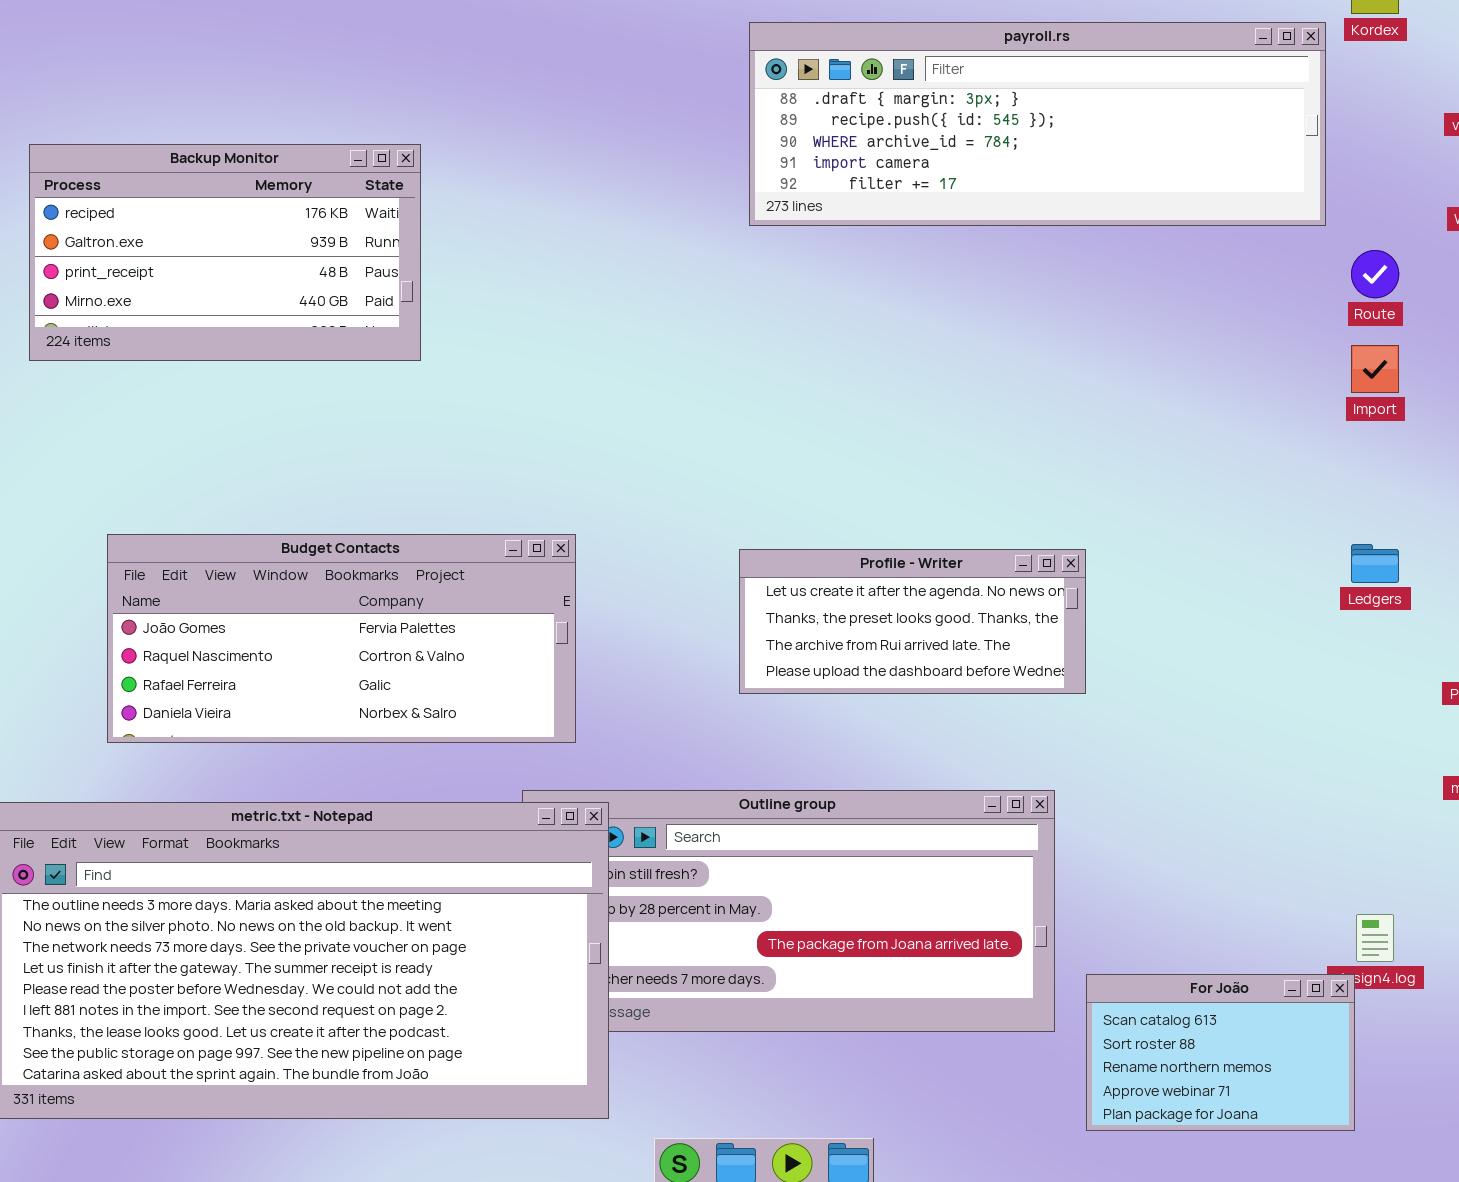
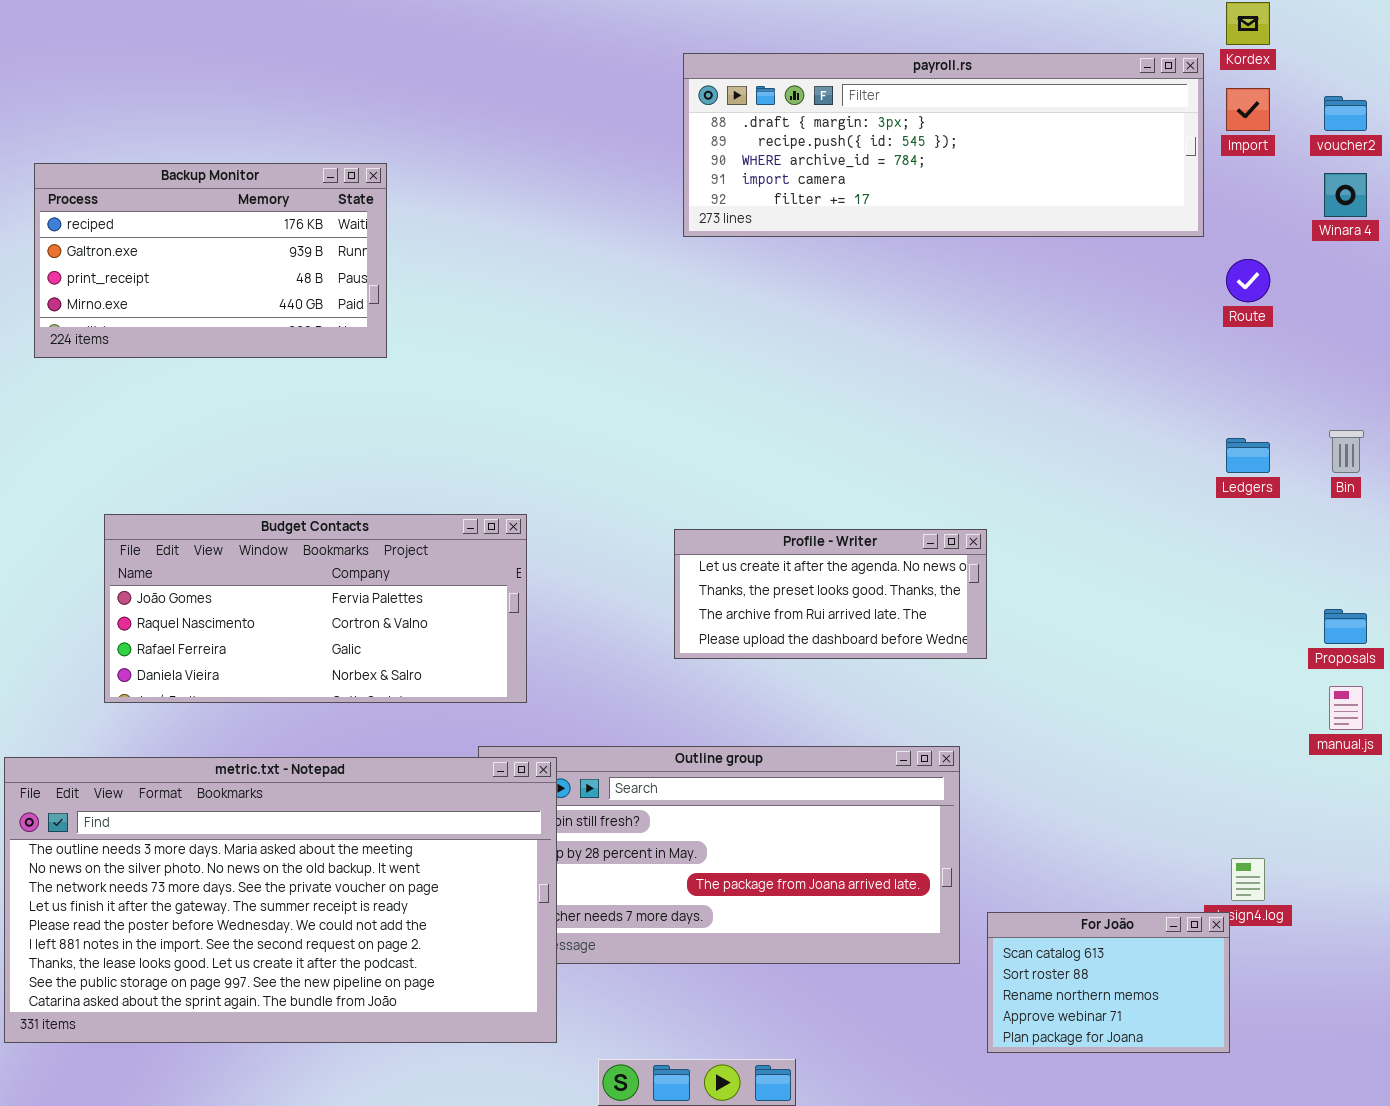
Import: [1351,345,1399,393] -> [1226,88,1270,131], moved
Ledgers: [1351,544,1399,583] -> [1226,438,1270,473], moved

